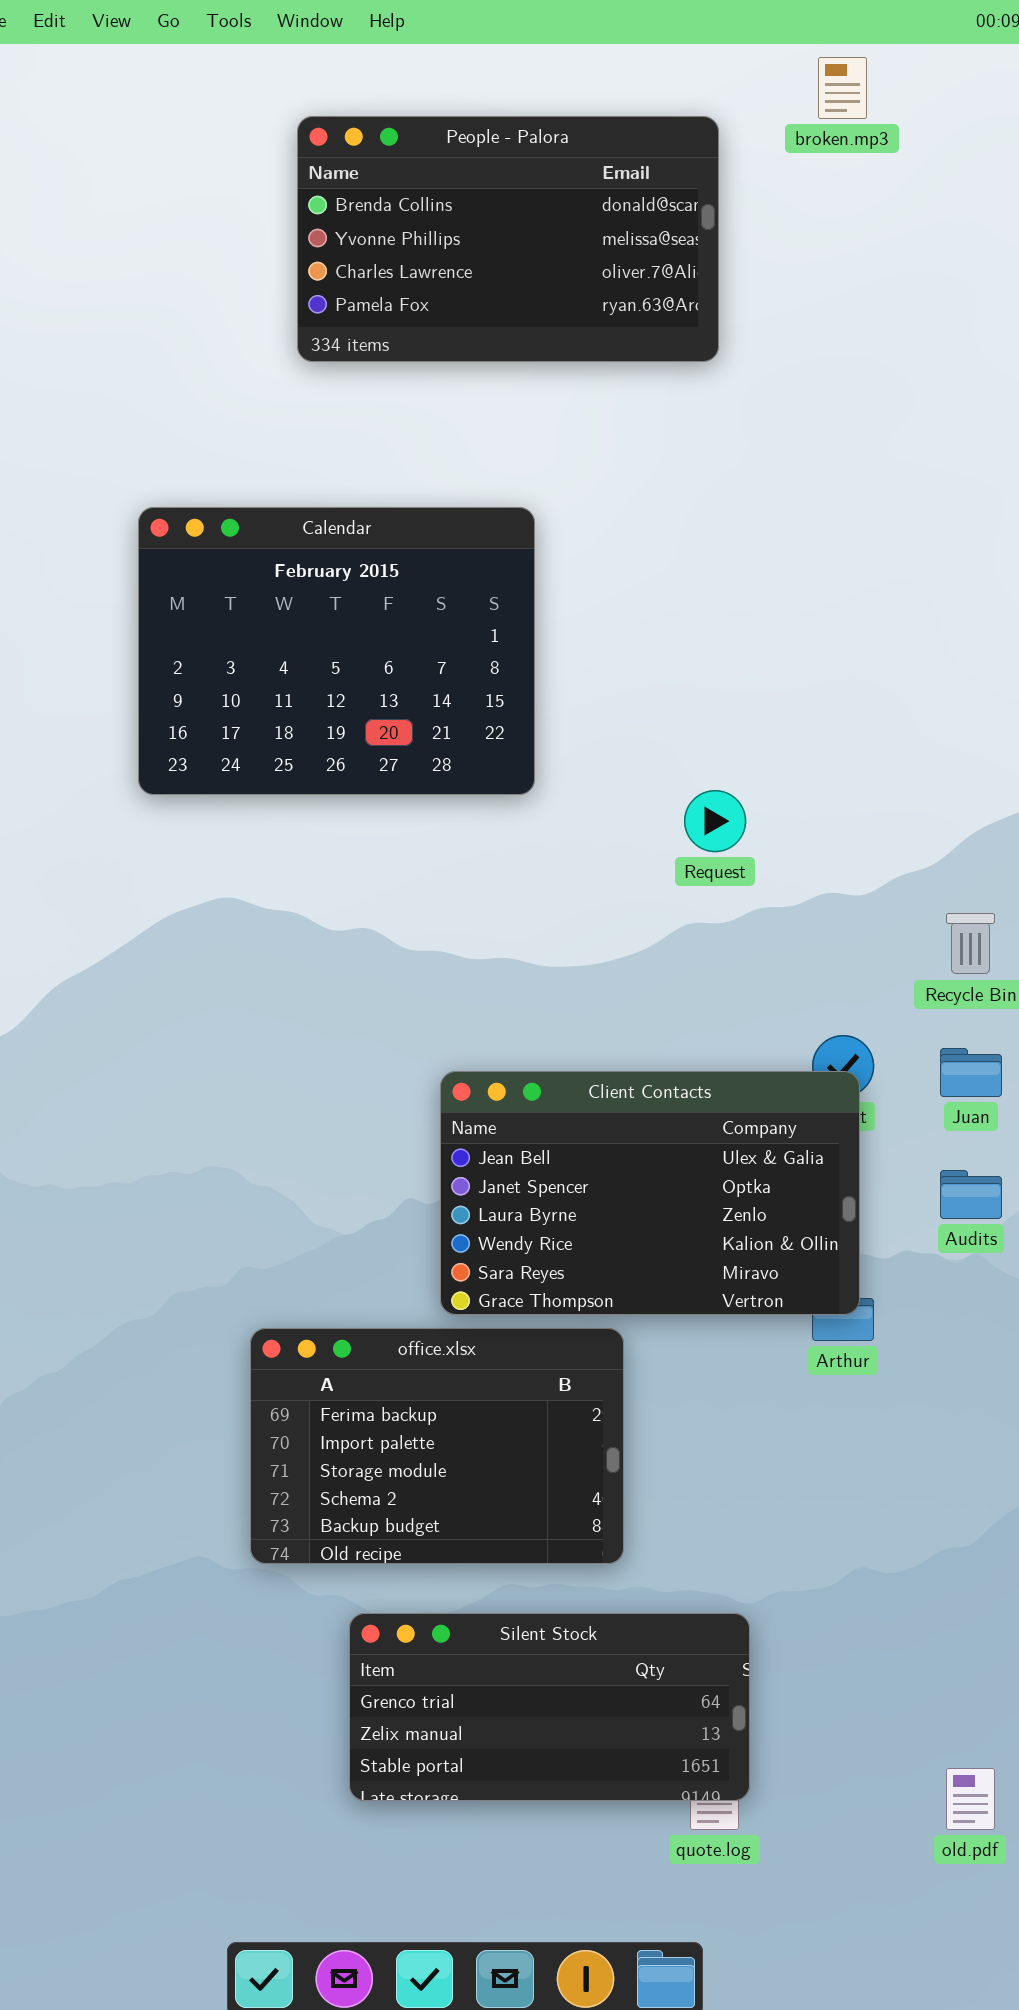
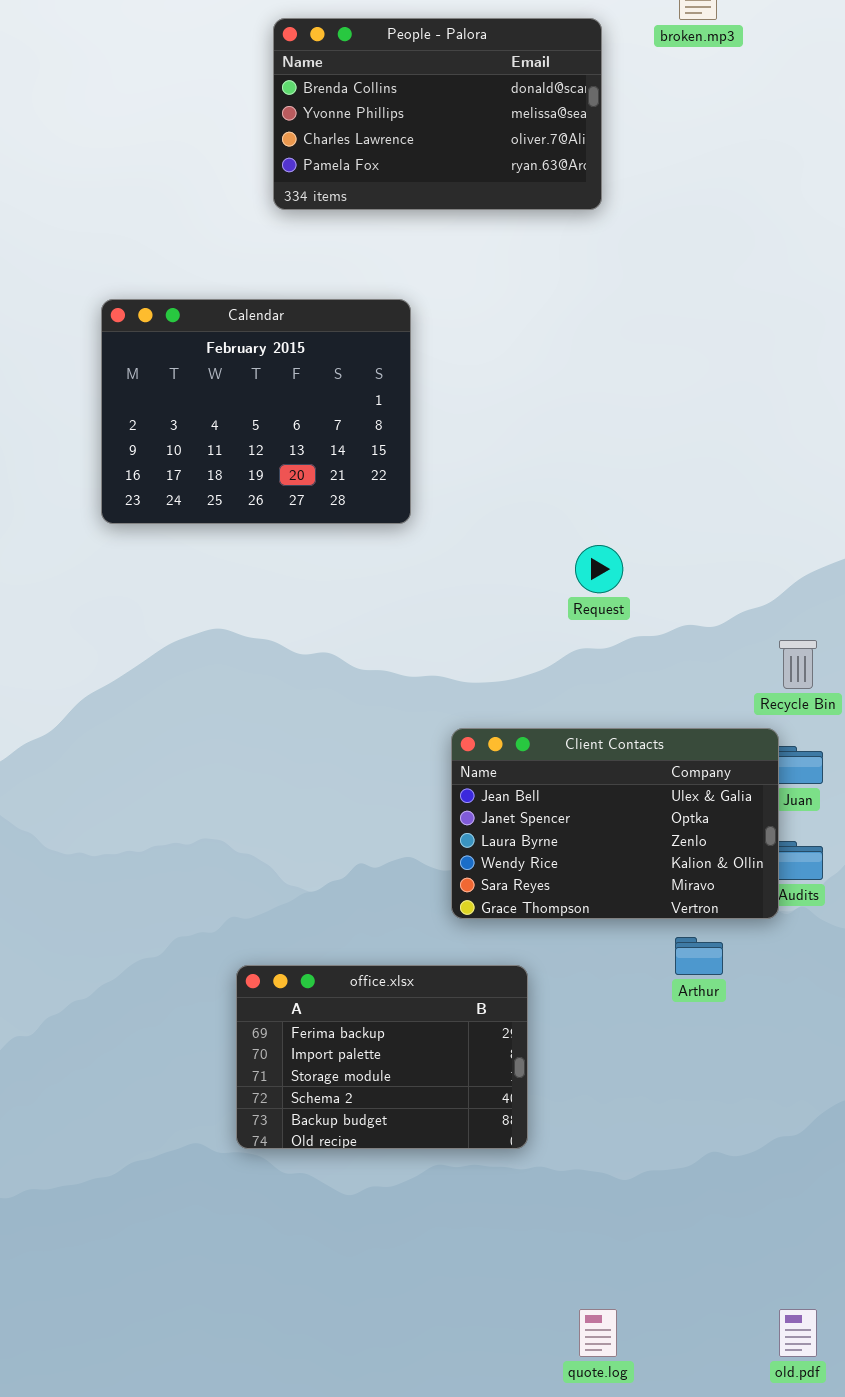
Calendar: [138,507,535,795] -> [101,299,411,524], moved
Client Contacts: [440,1071,860,1315] -> [451,728,779,919], moved
Silent Stock: [349,1613,750,1801] -> none, closed

